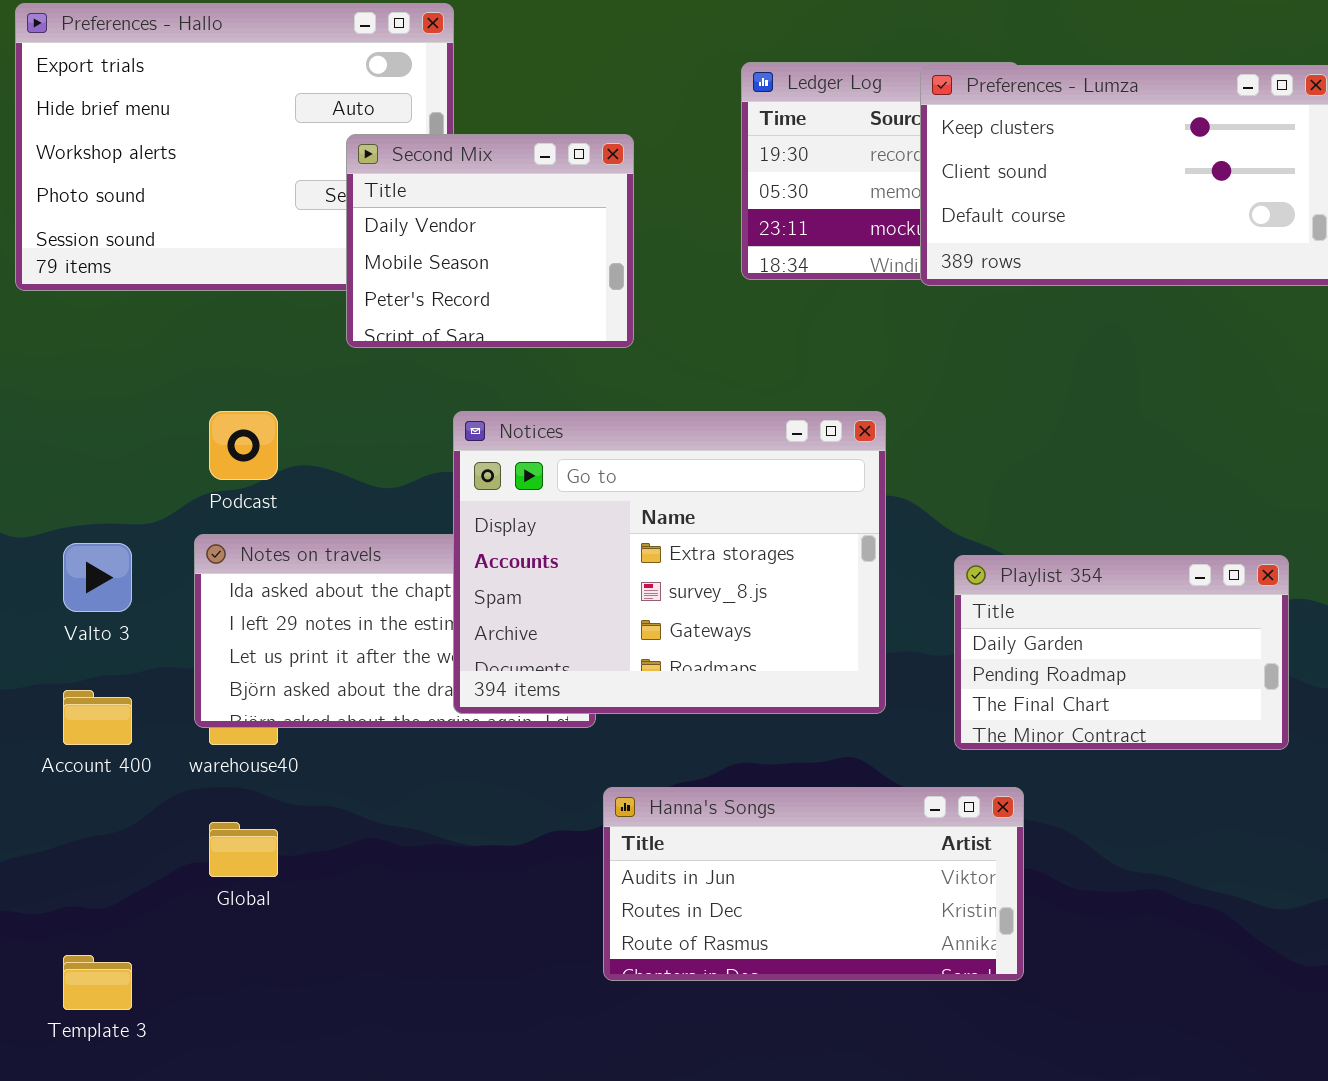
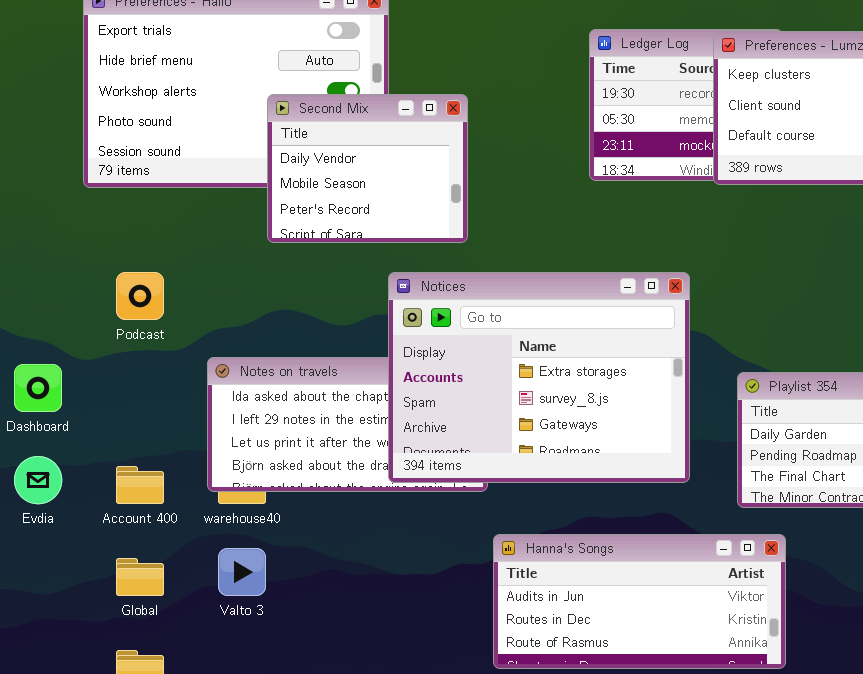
Second Mix: [346,134,634,348] -> [267,94,468,243], moved
Podcast: [209,411,278,480] -> [116,272,164,320], moved
Valto 3: [63,543,132,612] -> [218,548,266,596], moved
Global: [209,822,278,877] -> [116,558,164,596], moved

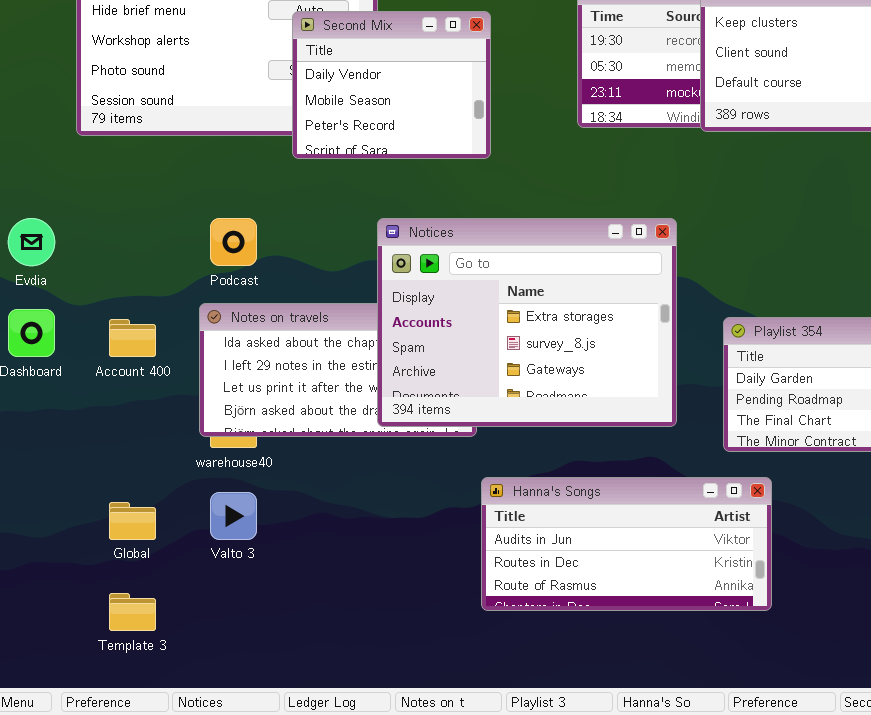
Second Mix: [267,94,468,243] -> [292,11,491,159], moved
Podcast: [116,272,164,320] -> [210,218,257,266], moved
Evdia: [14,456,62,504] -> [8,218,55,266], moved
Account 400: [116,466,164,504] -> [109,319,156,357], moved

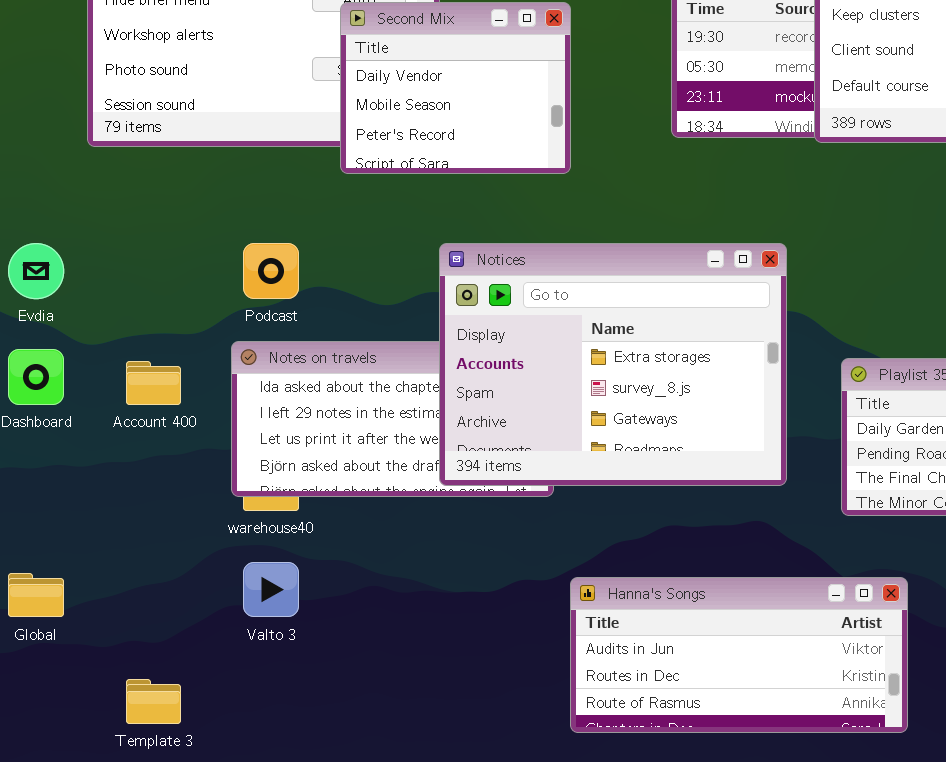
Hanna's Songs: [481,477,772,611] -> [570,577,908,733], moved
Global: [109,502,156,540] -> [8,573,64,617], moved

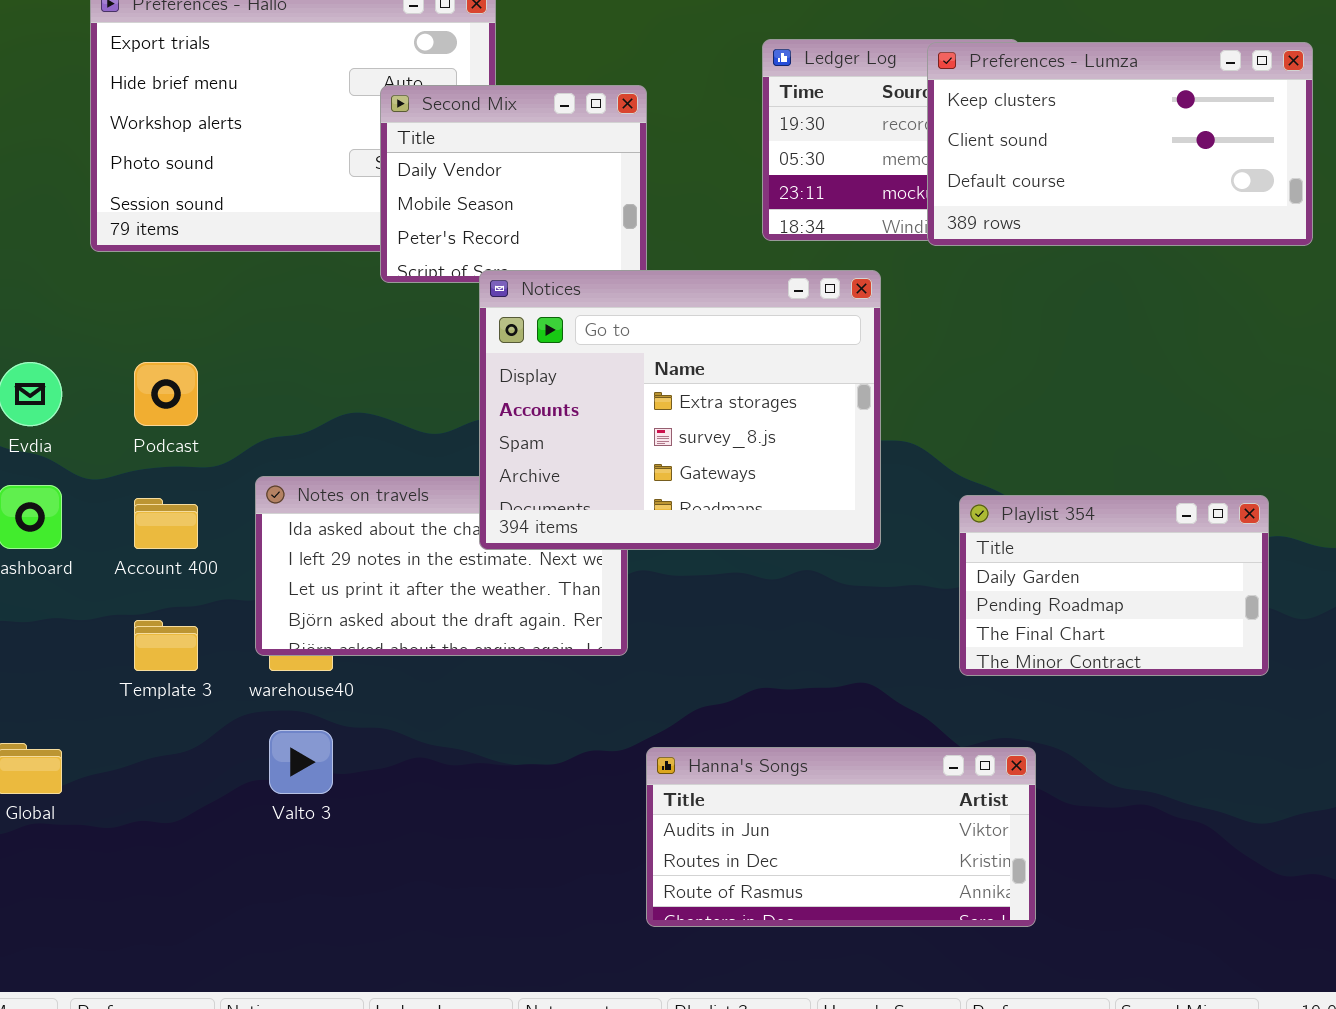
Podcast: [243,243,299,299] -> [134,362,198,426], moved
Notices: [439,243,787,486] -> [479,270,881,550], moved
Template 3: [126,679,181,724] -> [134,620,198,671], moved

